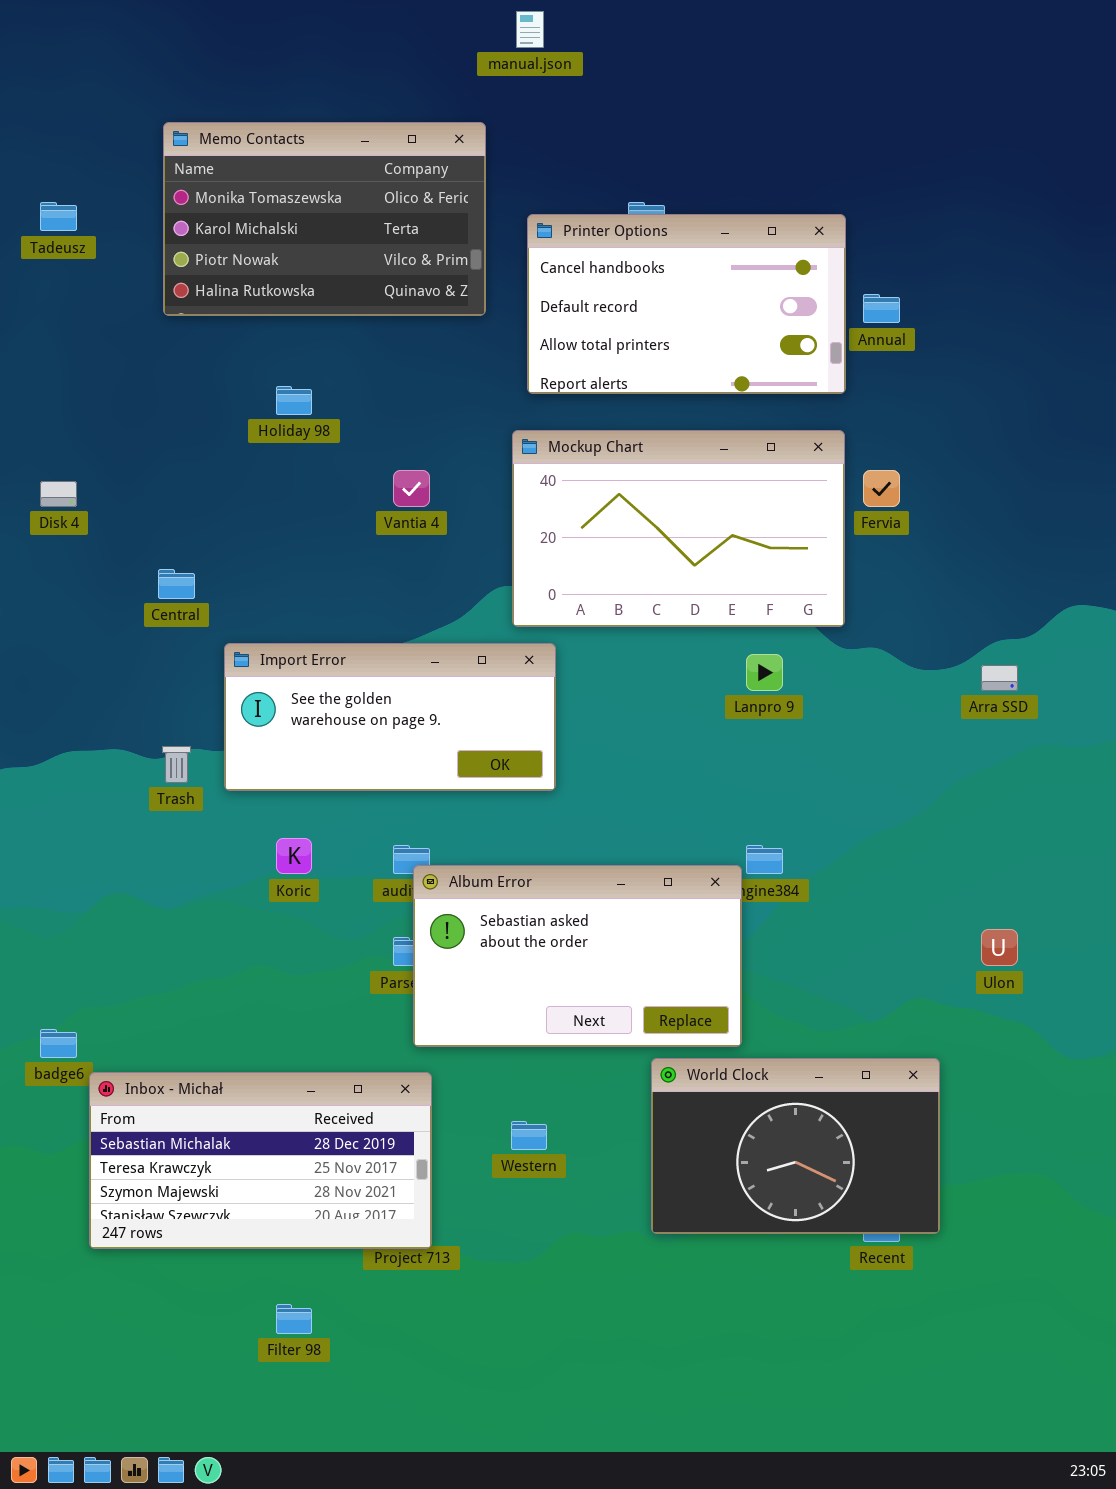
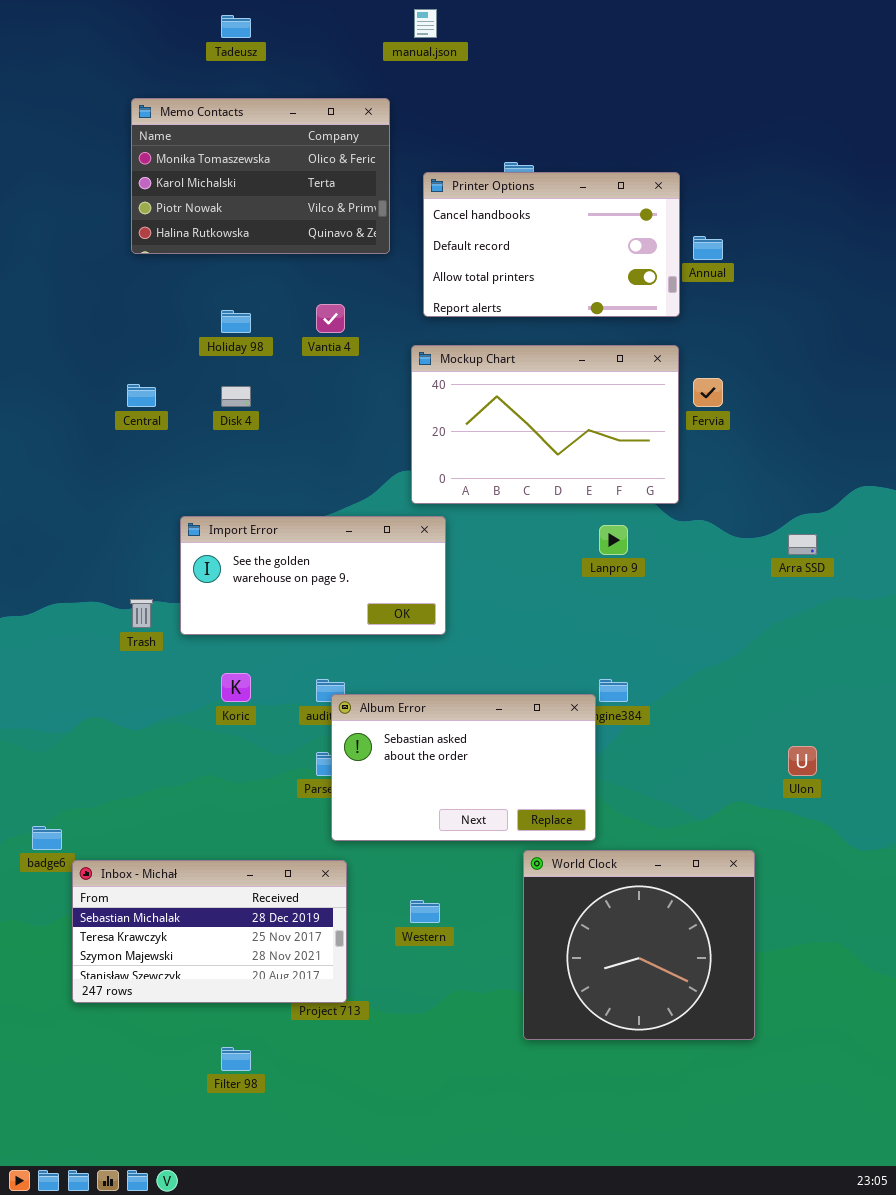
Tadeusz: [40,202,77,231] -> [221,15,251,38], moved
Vantia 4: [393,470,430,507] -> [316,304,345,333], moved
Disk 4: [40,481,77,507] -> [221,386,251,407], moved
Central: [158,569,195,599] -> [127,384,156,407], moved
World Clock: [651,1058,940,1234] -> [523,850,755,1040], resized

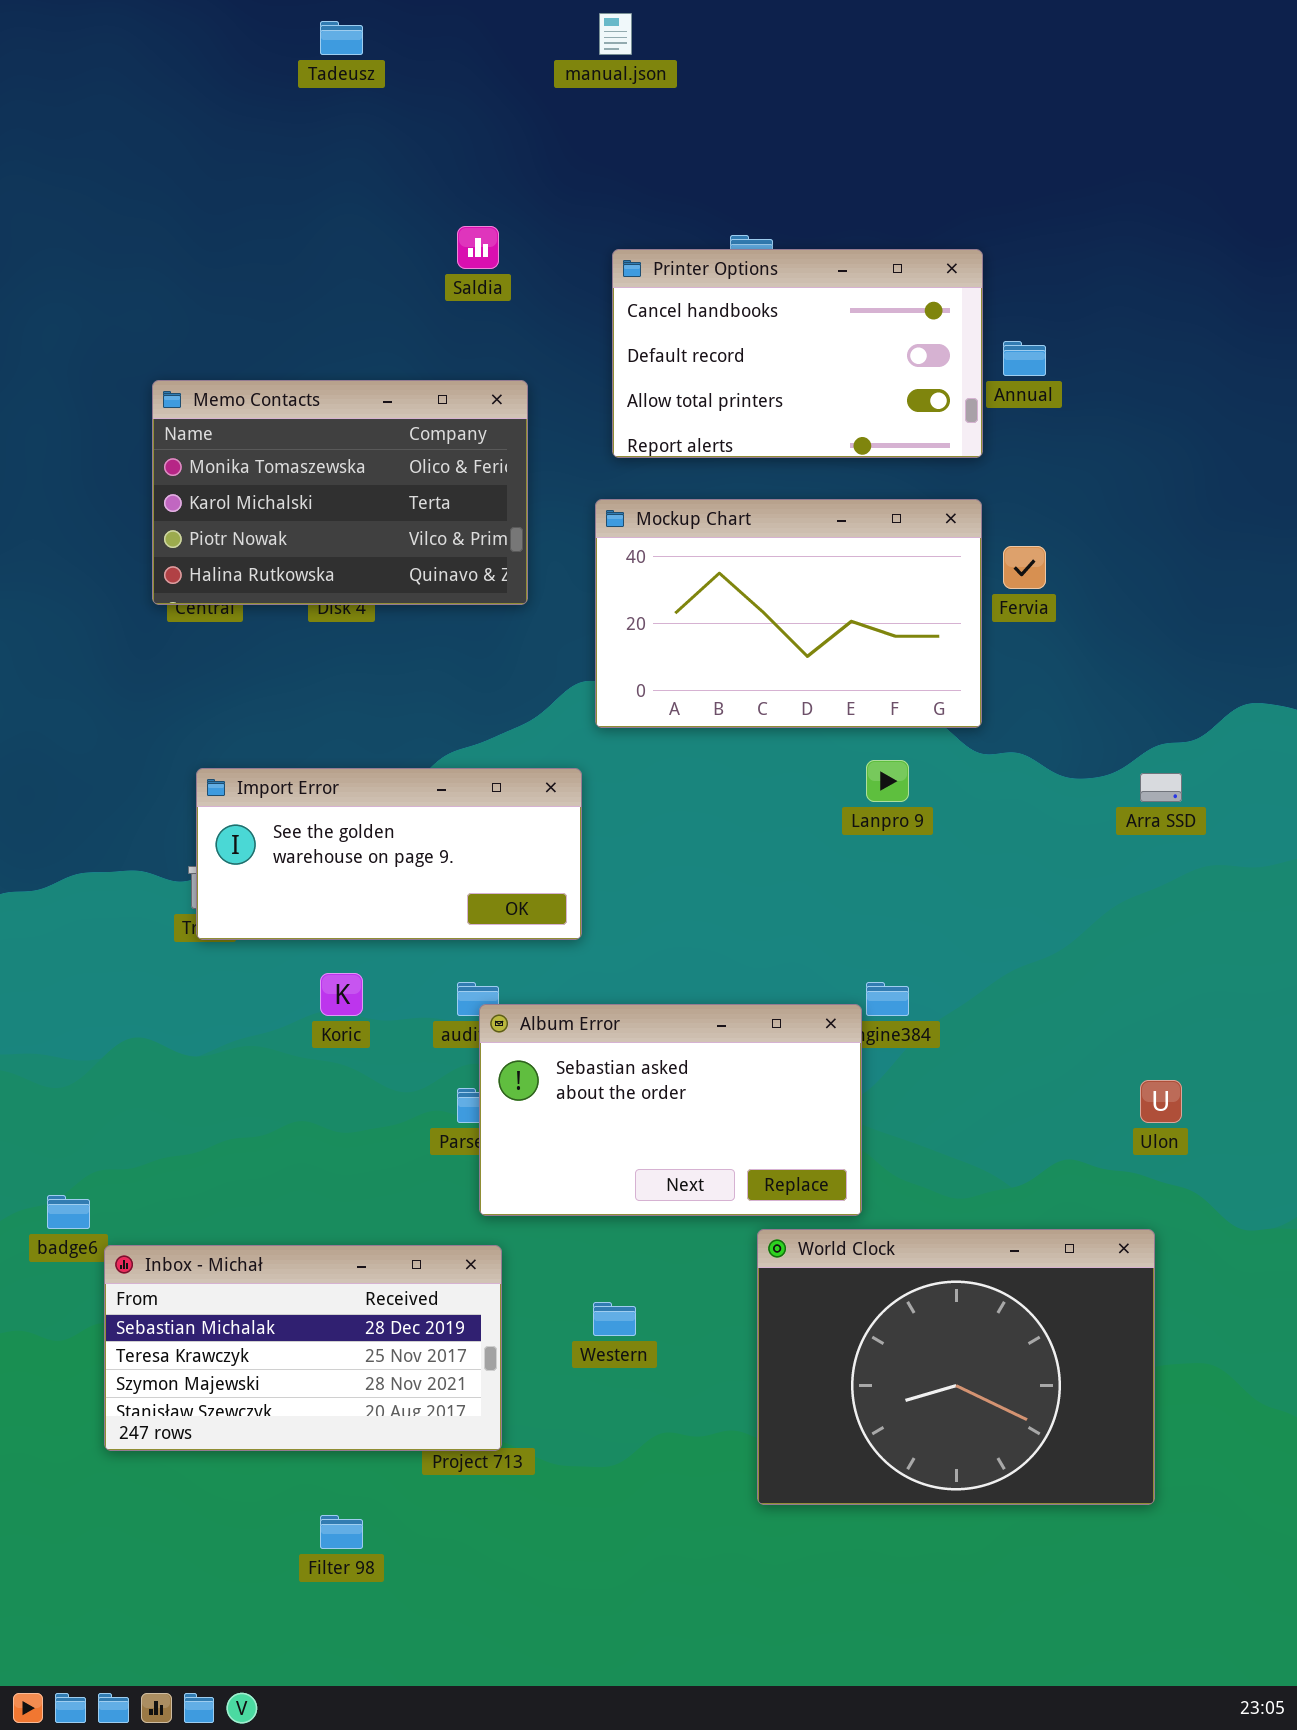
Memo Contacts: [131,98,390,254] -> [152,380,528,605], moved
Import Error: [180,516,446,635] -> [196,768,582,940], moved
World Clock: [523,850,755,1040] -> [757,1229,1155,1505], resized

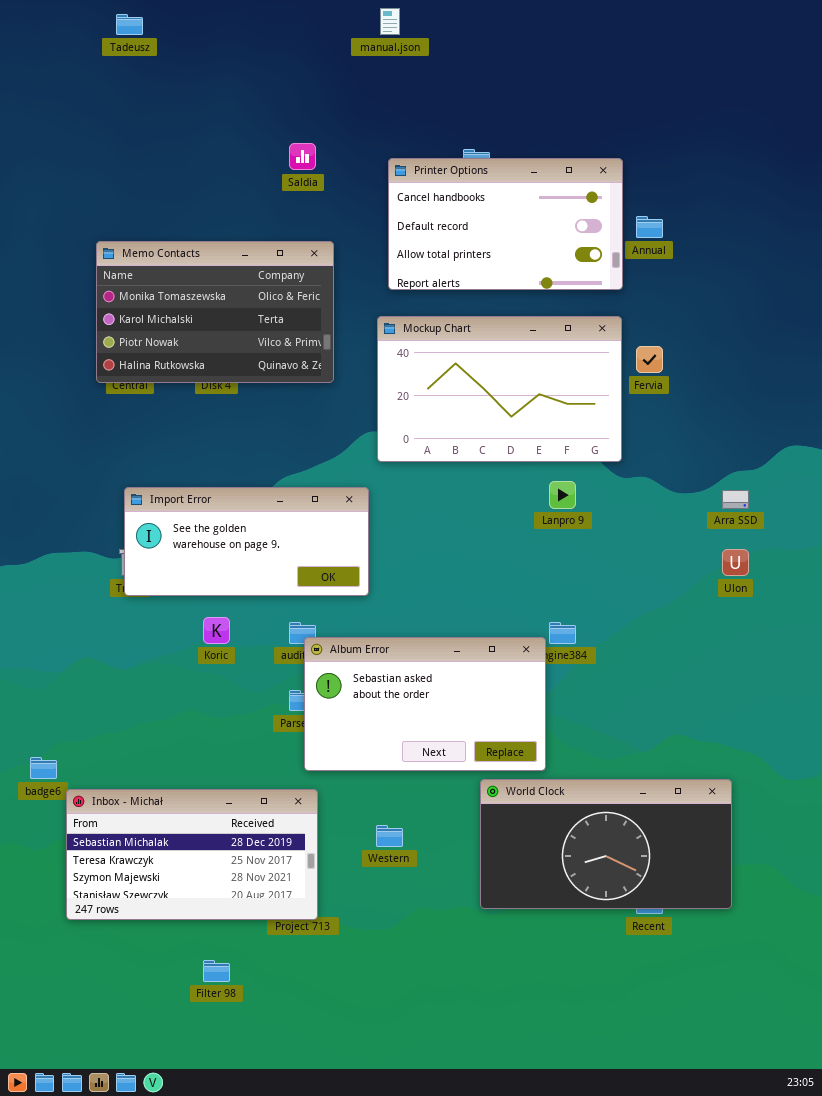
Tadeusz: [320,21,363,55] -> [116,14,143,35], moved
Ulon: [1140,1080,1182,1123] -> [722,549,749,576], moved
World Clock: [757,1229,1155,1505] -> [480,779,732,909], resized

